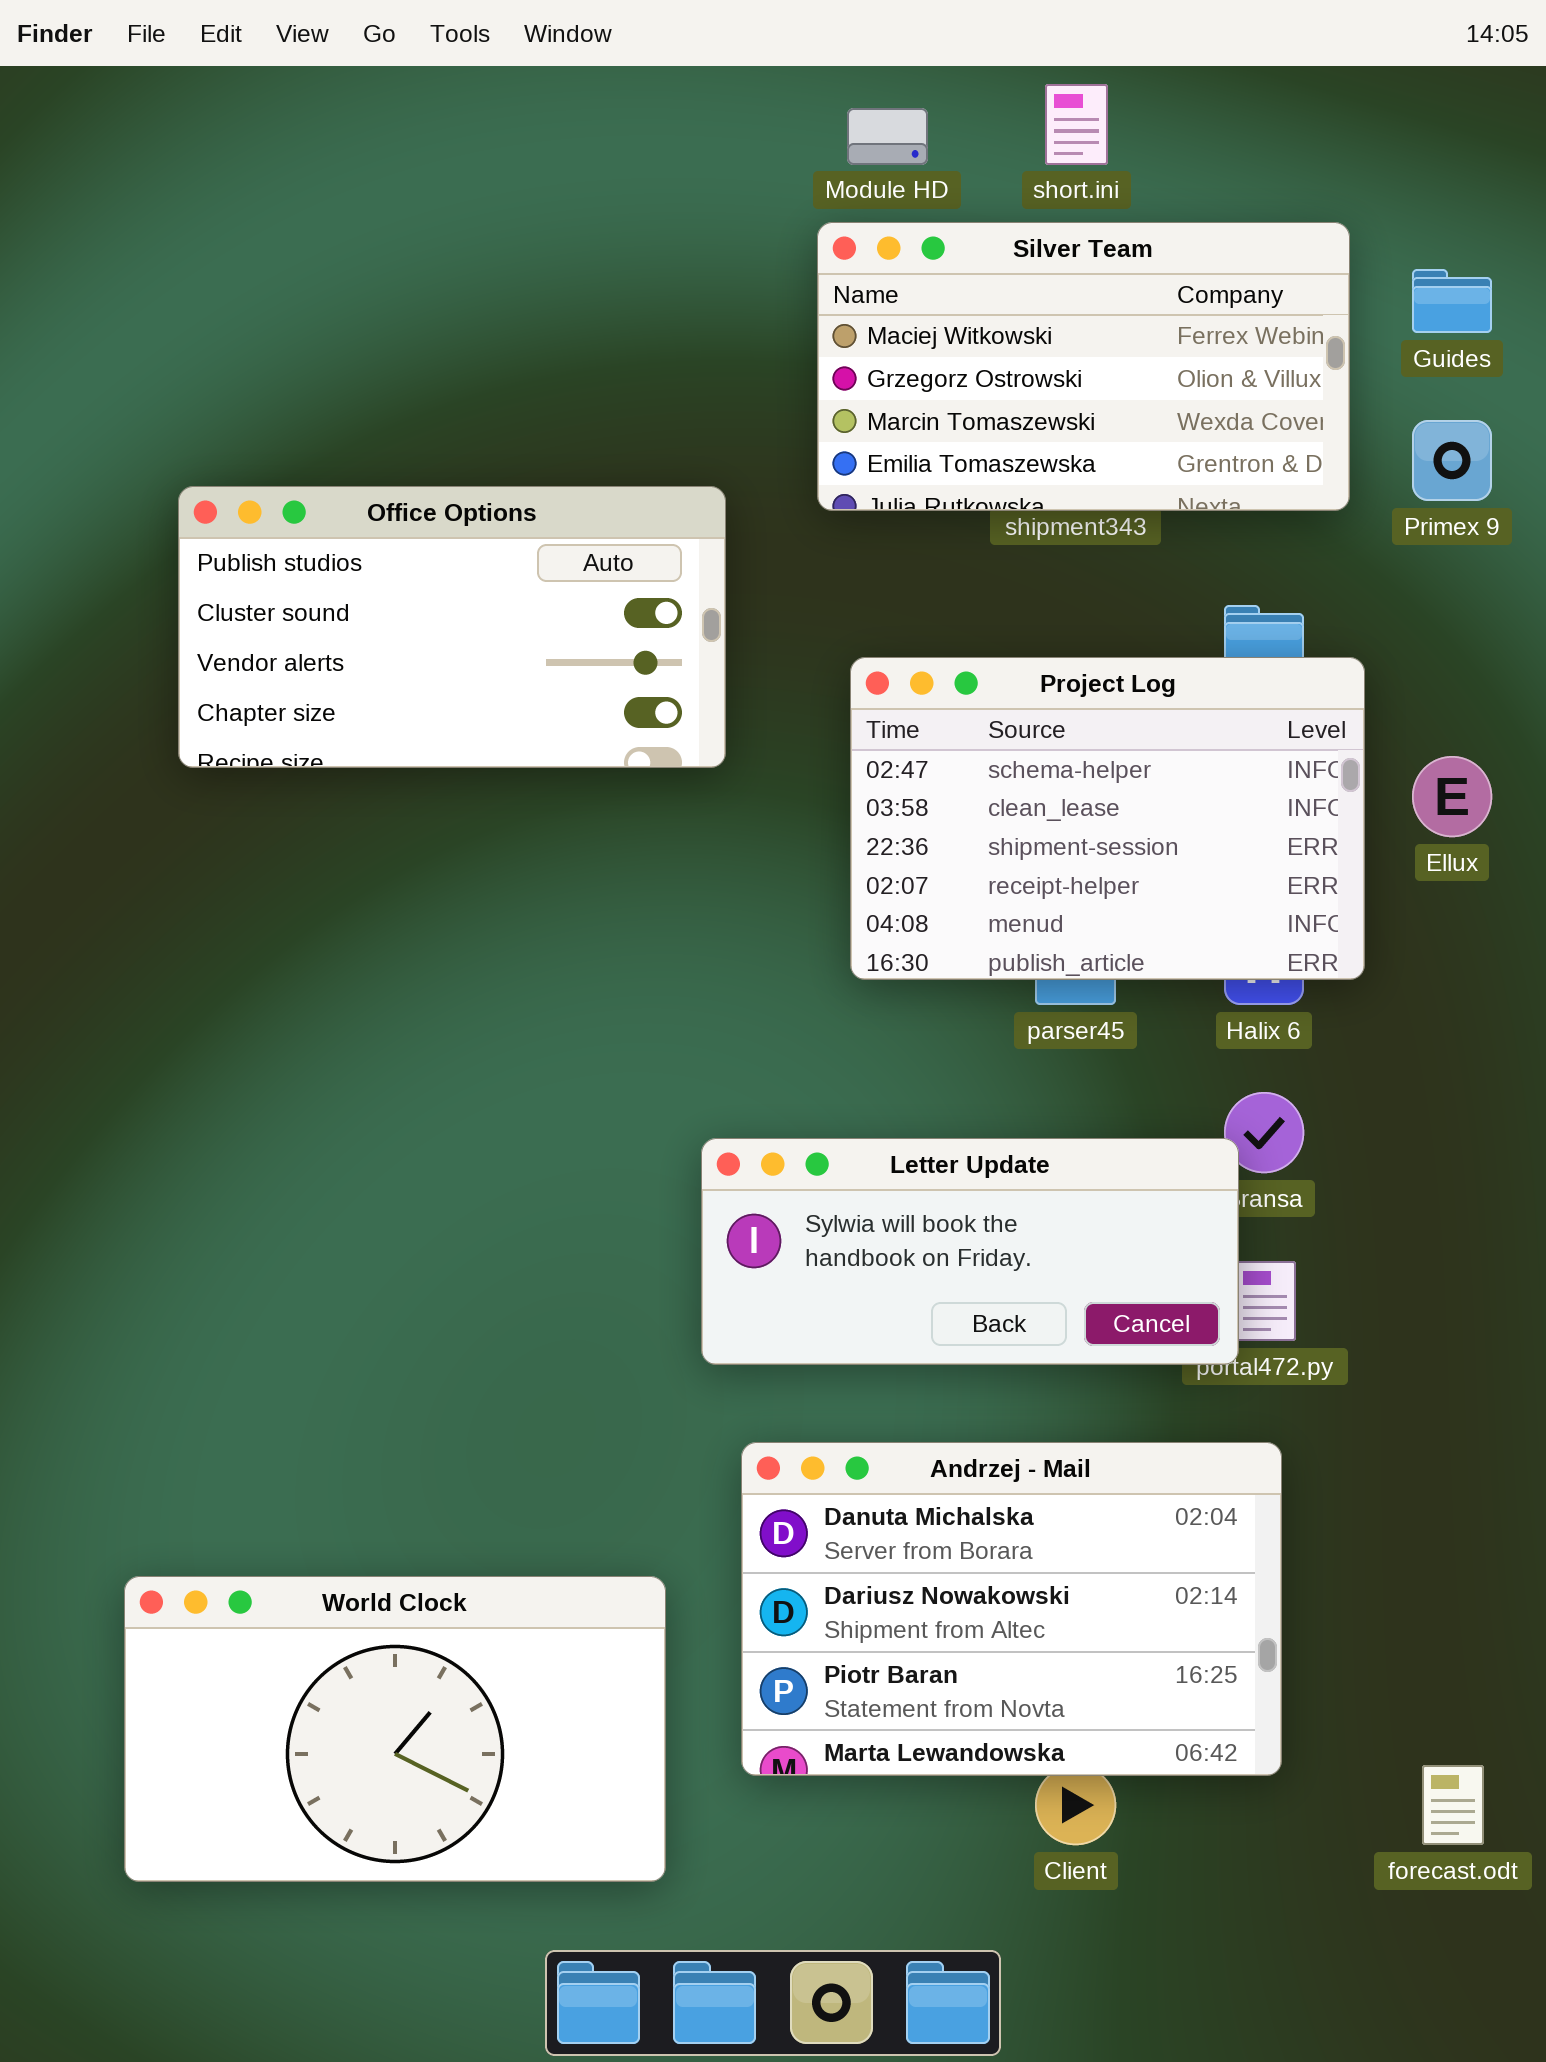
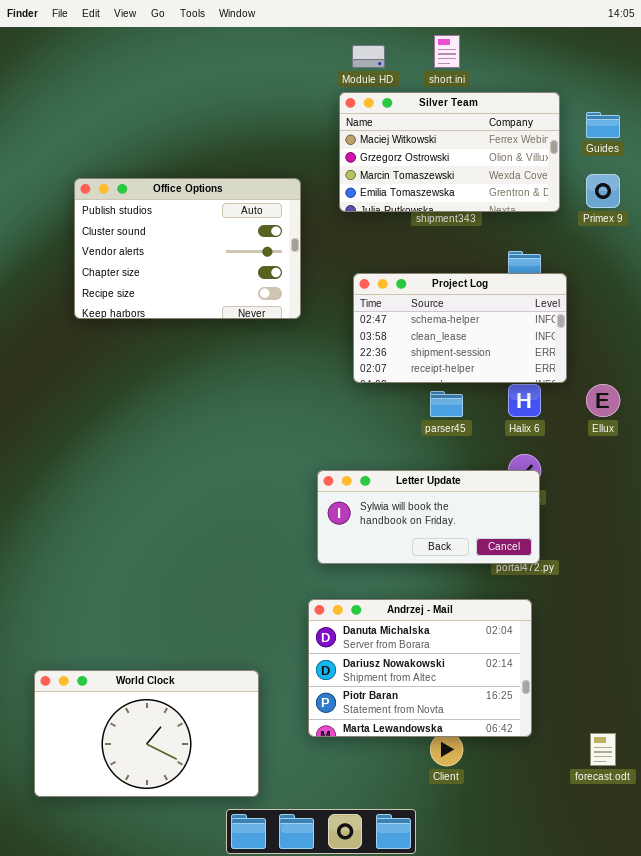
Office Options: [178,486,726,768] -> [74,178,301,319], resized
Project Log: [850,657,1365,980] -> [353,273,567,383], resized
Ellux: [1412,756,1492,837] -> [586,384,620,417], moved
Letter Update: [701,1138,1239,1365] -> [317,470,540,564], moved
World Clock: [124,1576,666,1882] -> [34,670,259,797], moved

